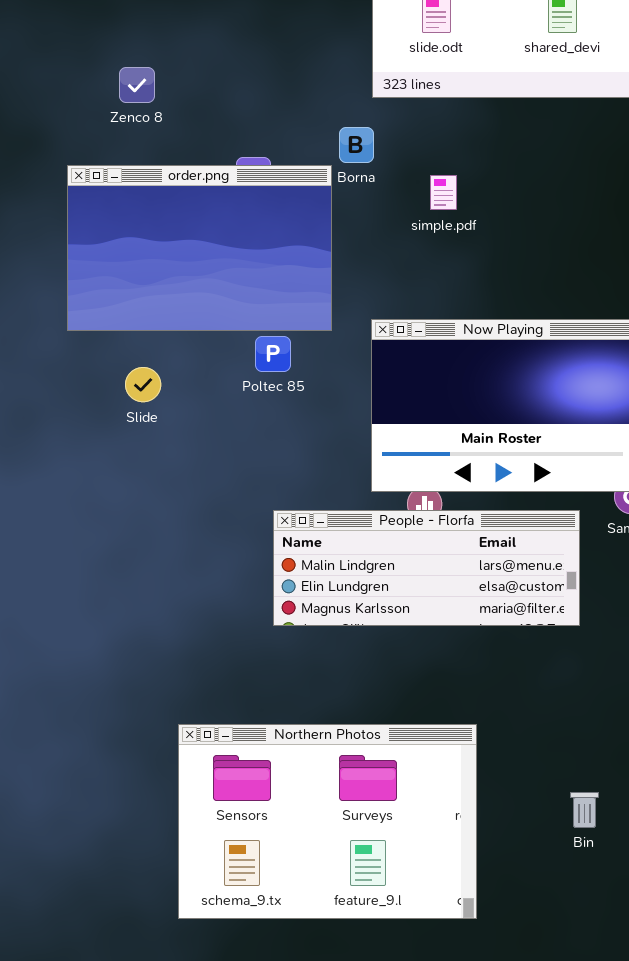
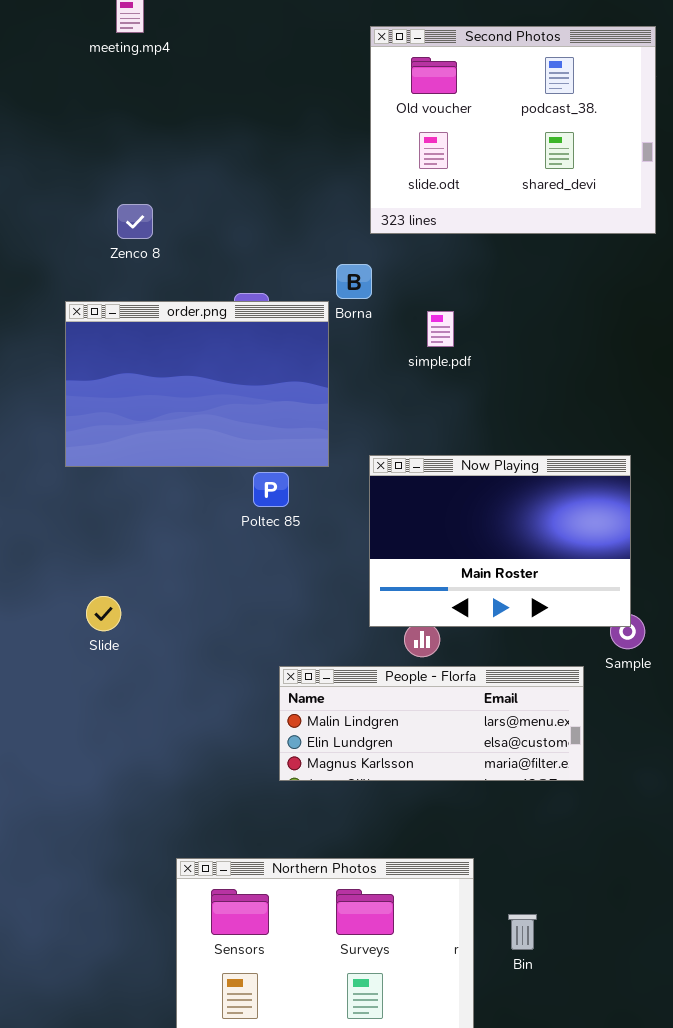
Slide: [125,367,161,402] -> [86,596,121,631], moved
People - Florfa: [273,510,580,626] -> [279,666,584,781], moved
Bin: [570,792,599,828] -> [508,914,537,950], moved

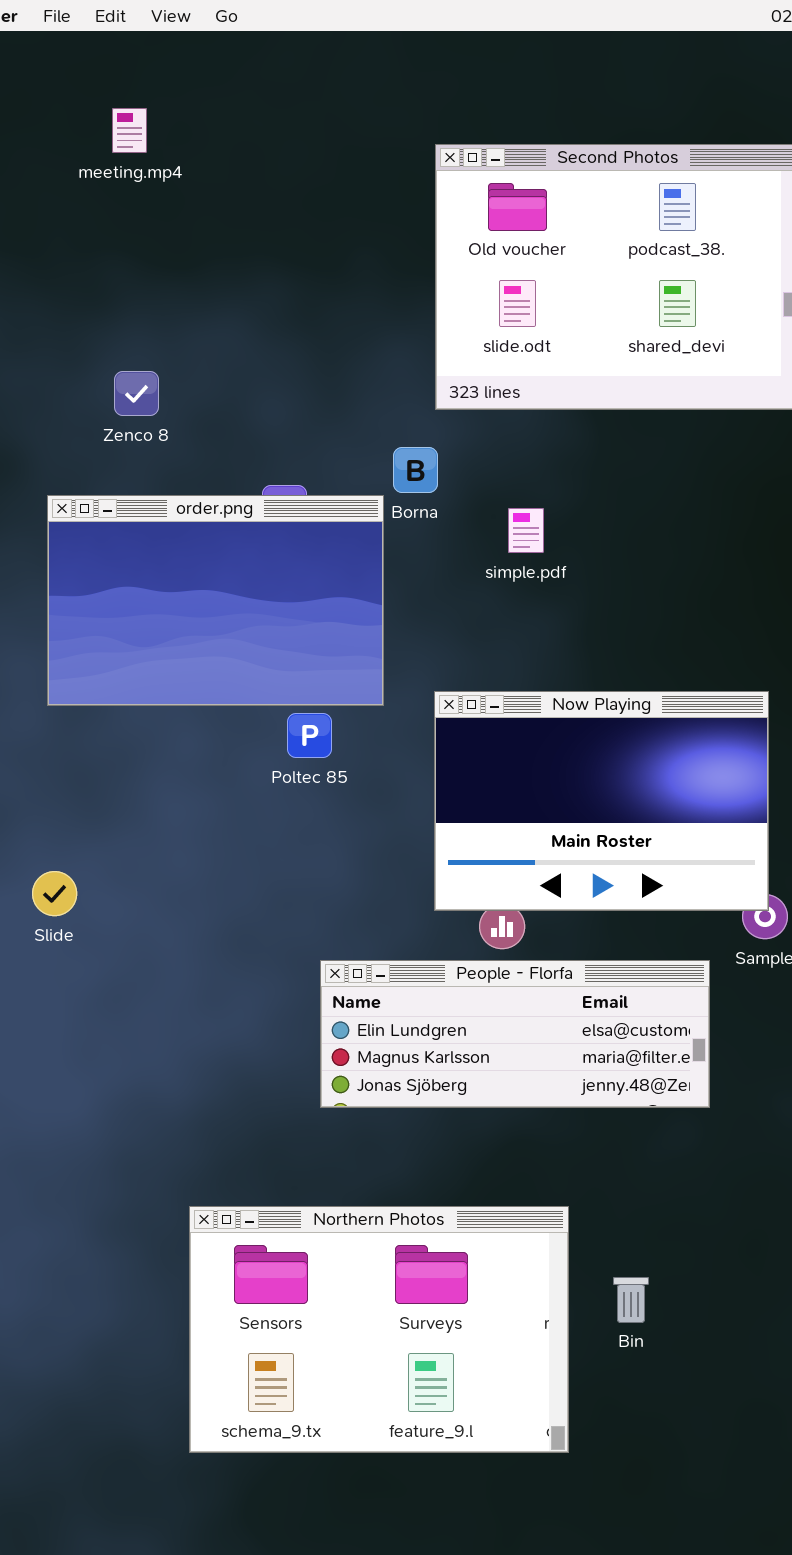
Slide: [86,596,121,631] -> [32,871,77,916], moved
People - Florfa: [279,666,584,781] -> [320,960,710,1108], scrolled down 1 row

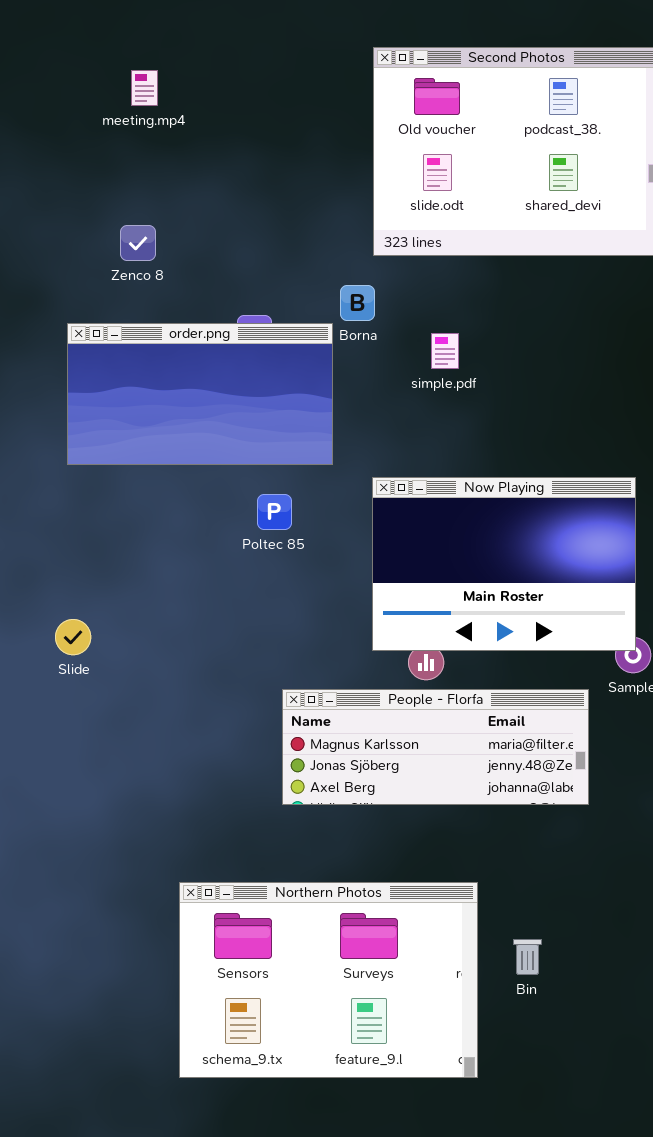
meeting.mp4: [112,108,147,153] -> [131,70,158,106], moved
order.png: [47,495,384,706] -> [67,323,333,465], resized
People - Florfa: [320,960,710,1108] -> [282,689,589,805], scrolled down 1 row

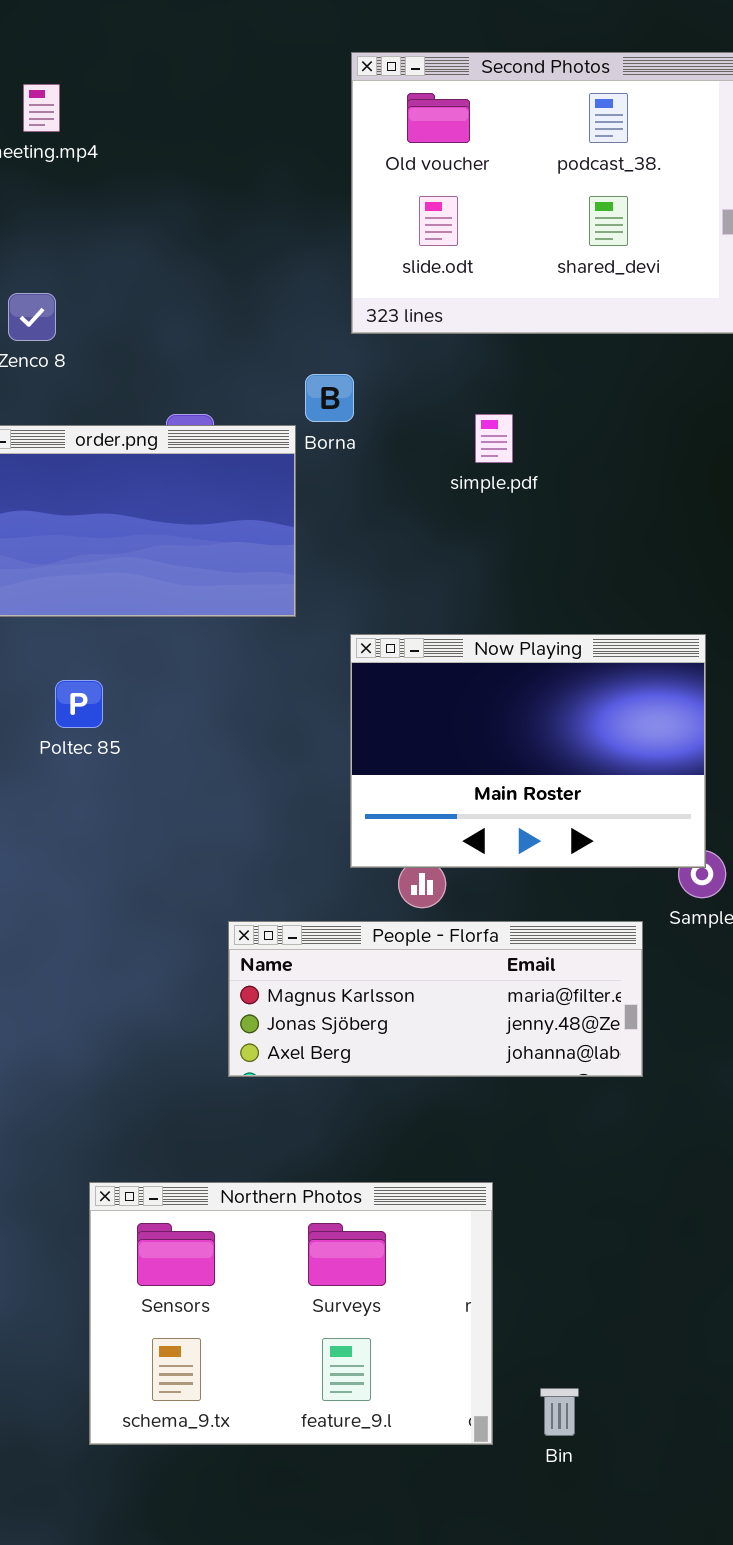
simple.pdf: [431,333,459,369] -> [475,414,513,463], moved
Poltec 85: [257,494,292,530] -> [55,680,103,728], moved
Bin: [513,939,542,975] -> [540,1388,579,1436], moved

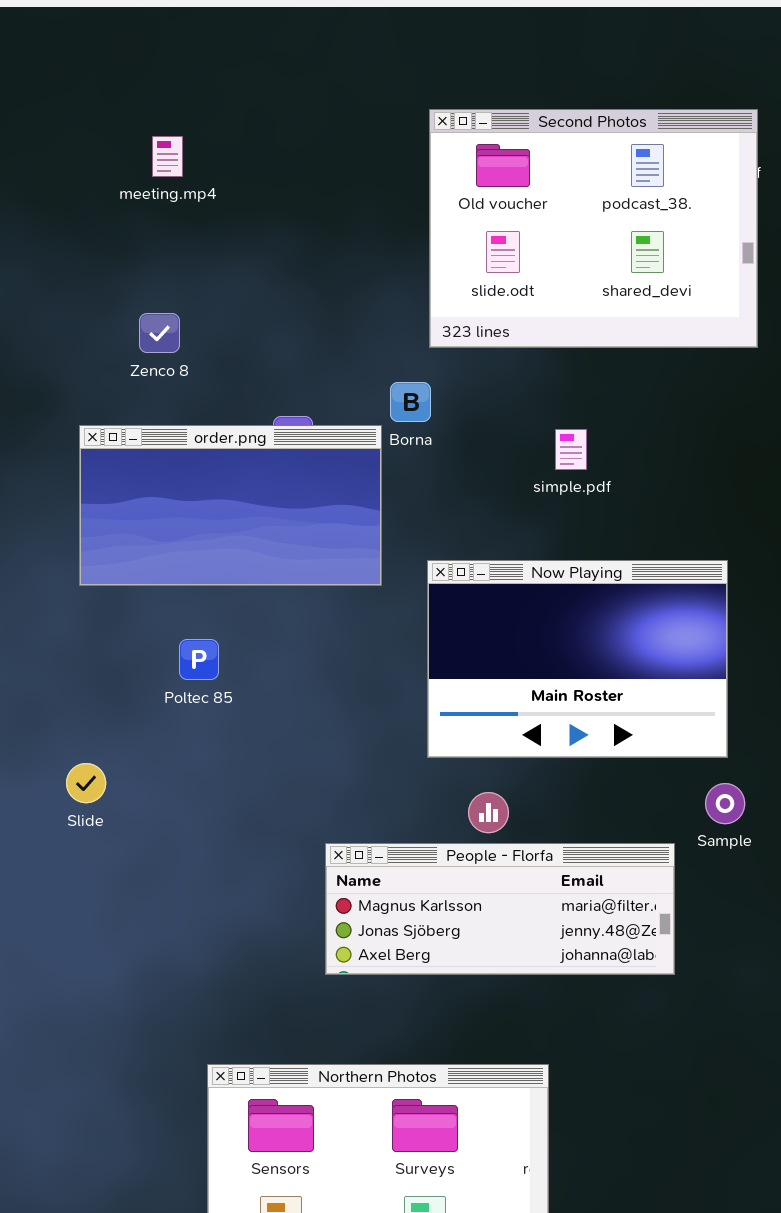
simple.pdf: [475,414,513,463] -> [555,429,587,470], moved
Now Playing: [350,634,706,868] -> [427,560,728,758], moved

